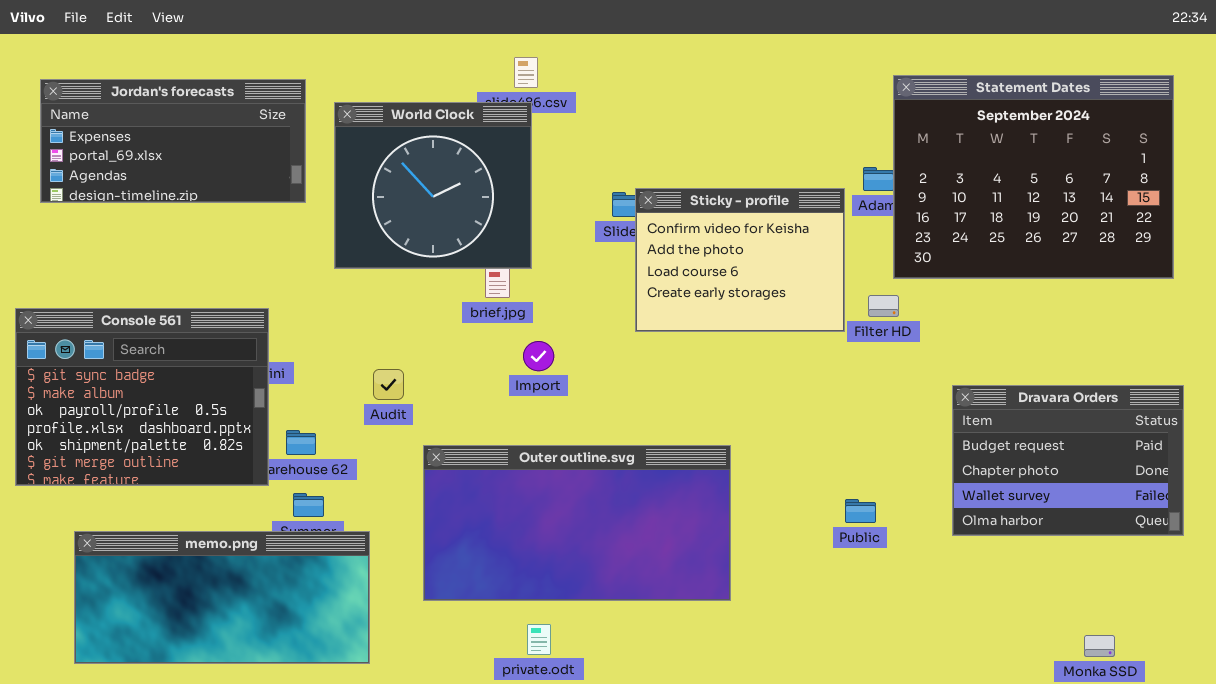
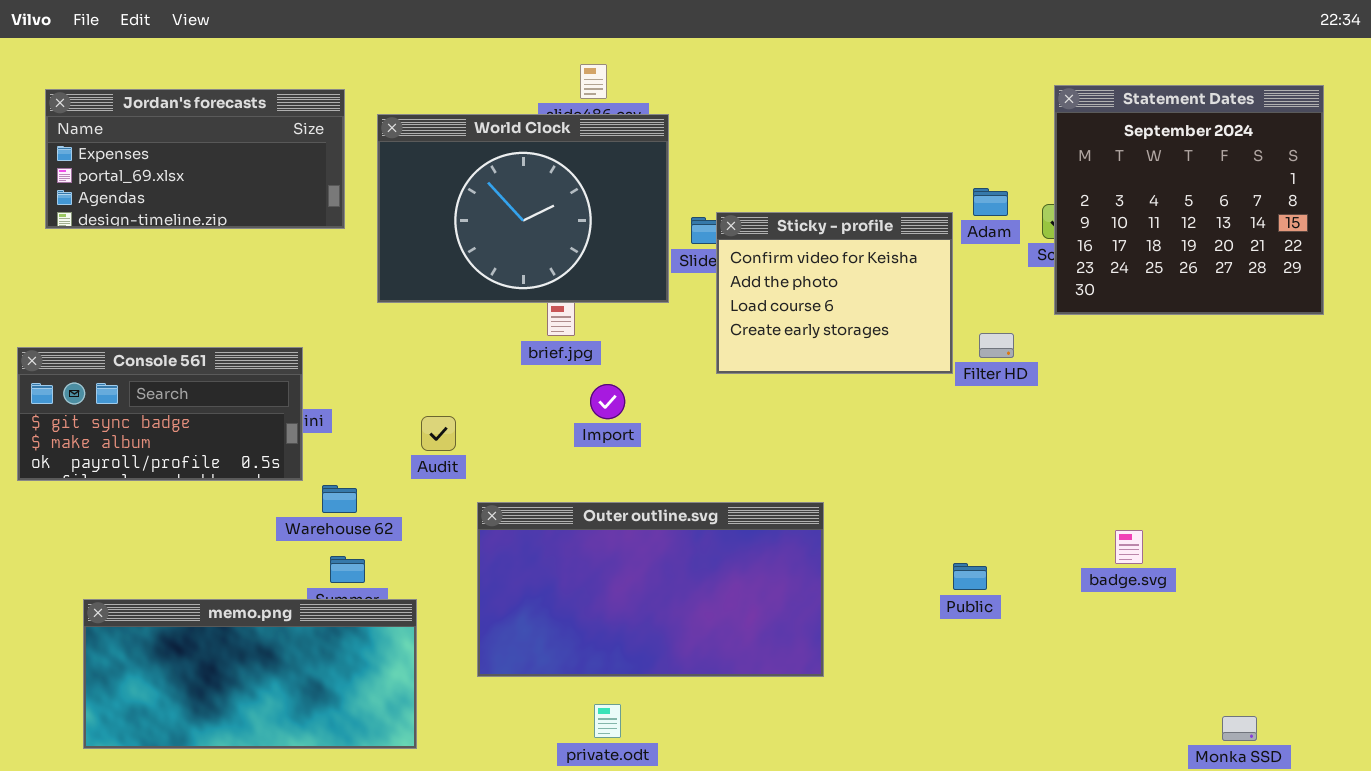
Statement Dates: [893,75,1174,279] -> [1054,85,1324,315], resized
World Clock: [334,102,532,269] -> [377,114,669,303], resized
Console 561: [15,308,269,486] -> [17,347,303,481], resized
Dravara Orders: [952,385,1184,536] -> none, closed

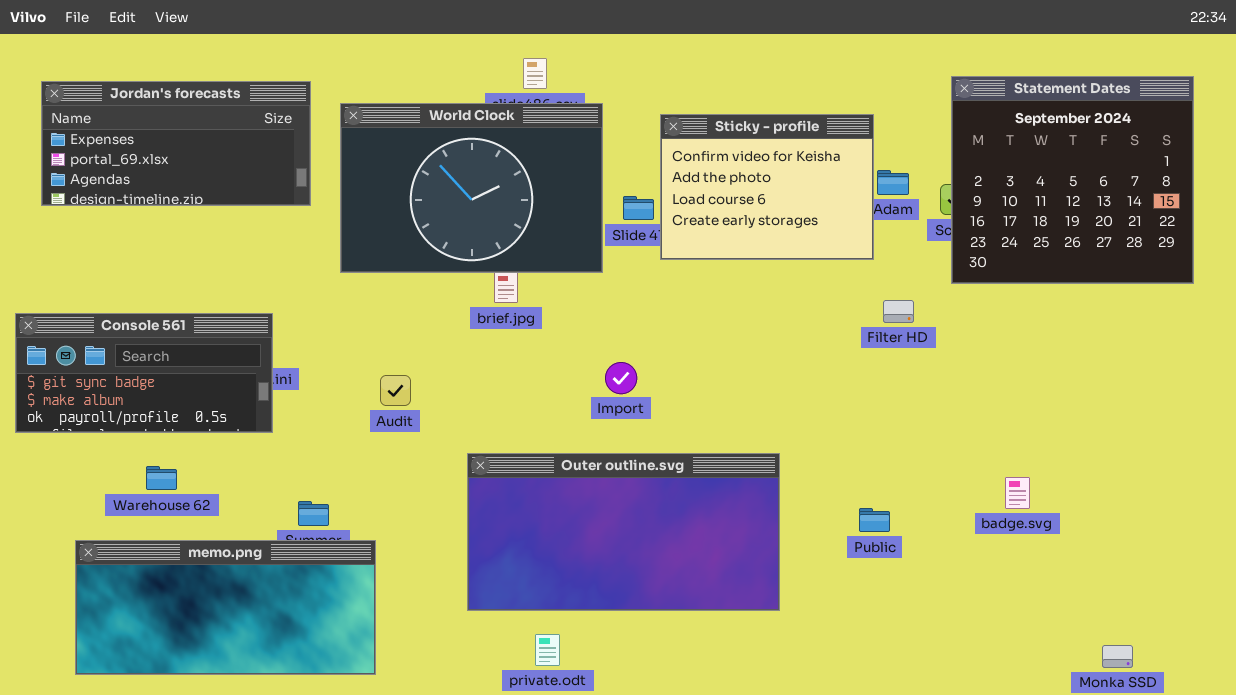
Sticky - profile: [716,212,953,374] -> [660,114,874,260], moved
Import: [590,384,625,419] -> [605,362,637,394], moved
Warehouse 62: [322,485,357,513] -> [146,466,177,490], moved
Outer outline.svg: [477,502,824,677] -> [467,453,780,611], moved

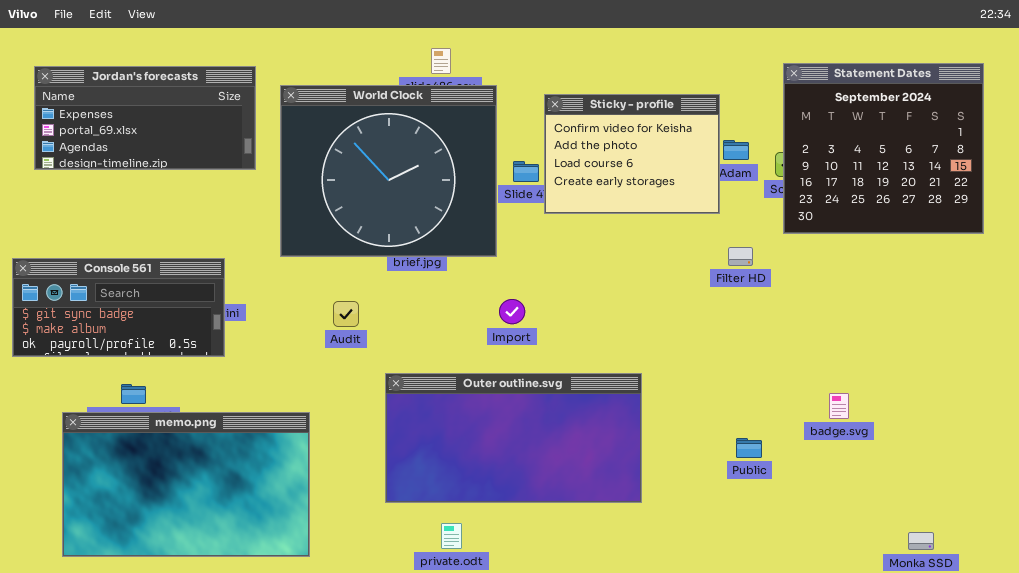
World Clock: [340,103,603,273] -> [280,85,497,257], resized
Audit: [380,375,411,406] -> [333,301,359,327], moved
Public: [859,508,890,532] -> [736,438,762,458], moved
memo.png: [75,540,376,675] -> [62,412,310,557], resized

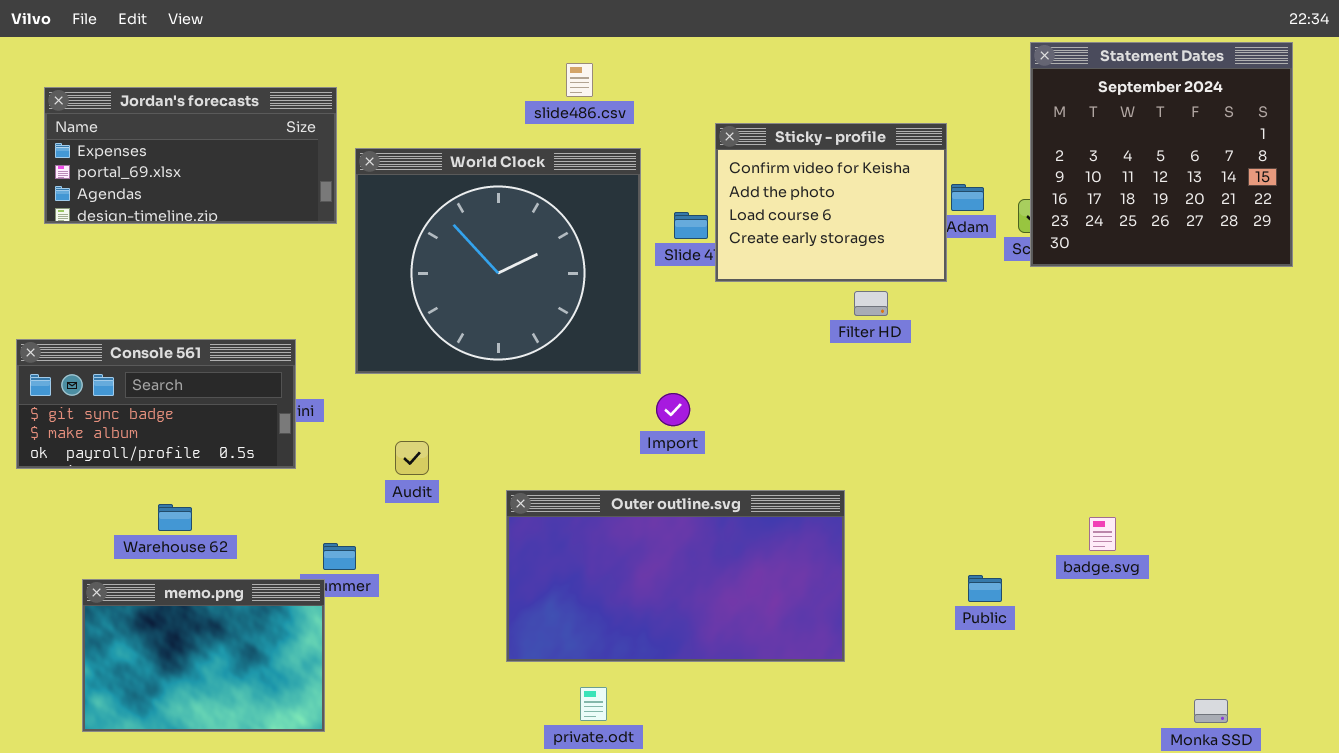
Statement Dates: [783,63,984,234] -> [1030,42,1293,267], moved
World Clock: [280,85,497,257] -> [355,148,641,374], moved
Filter HD: [728,247,753,266] -> [854,291,888,316], moved
Audit: [333,301,359,327] -> [395,441,429,475], moved
memo.png: [62,412,310,557] -> [82,579,325,732], resized

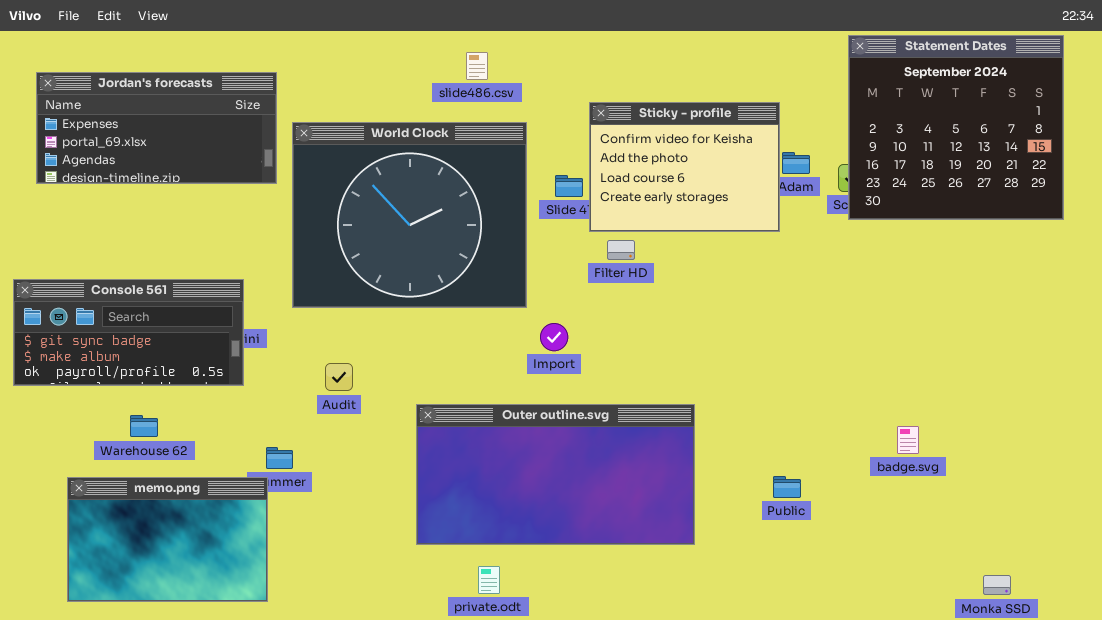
Filter HD: [854,291,888,316] -> [607,240,635,260], moved
Public: [968,575,1002,602] -> [773,476,801,498], moved

